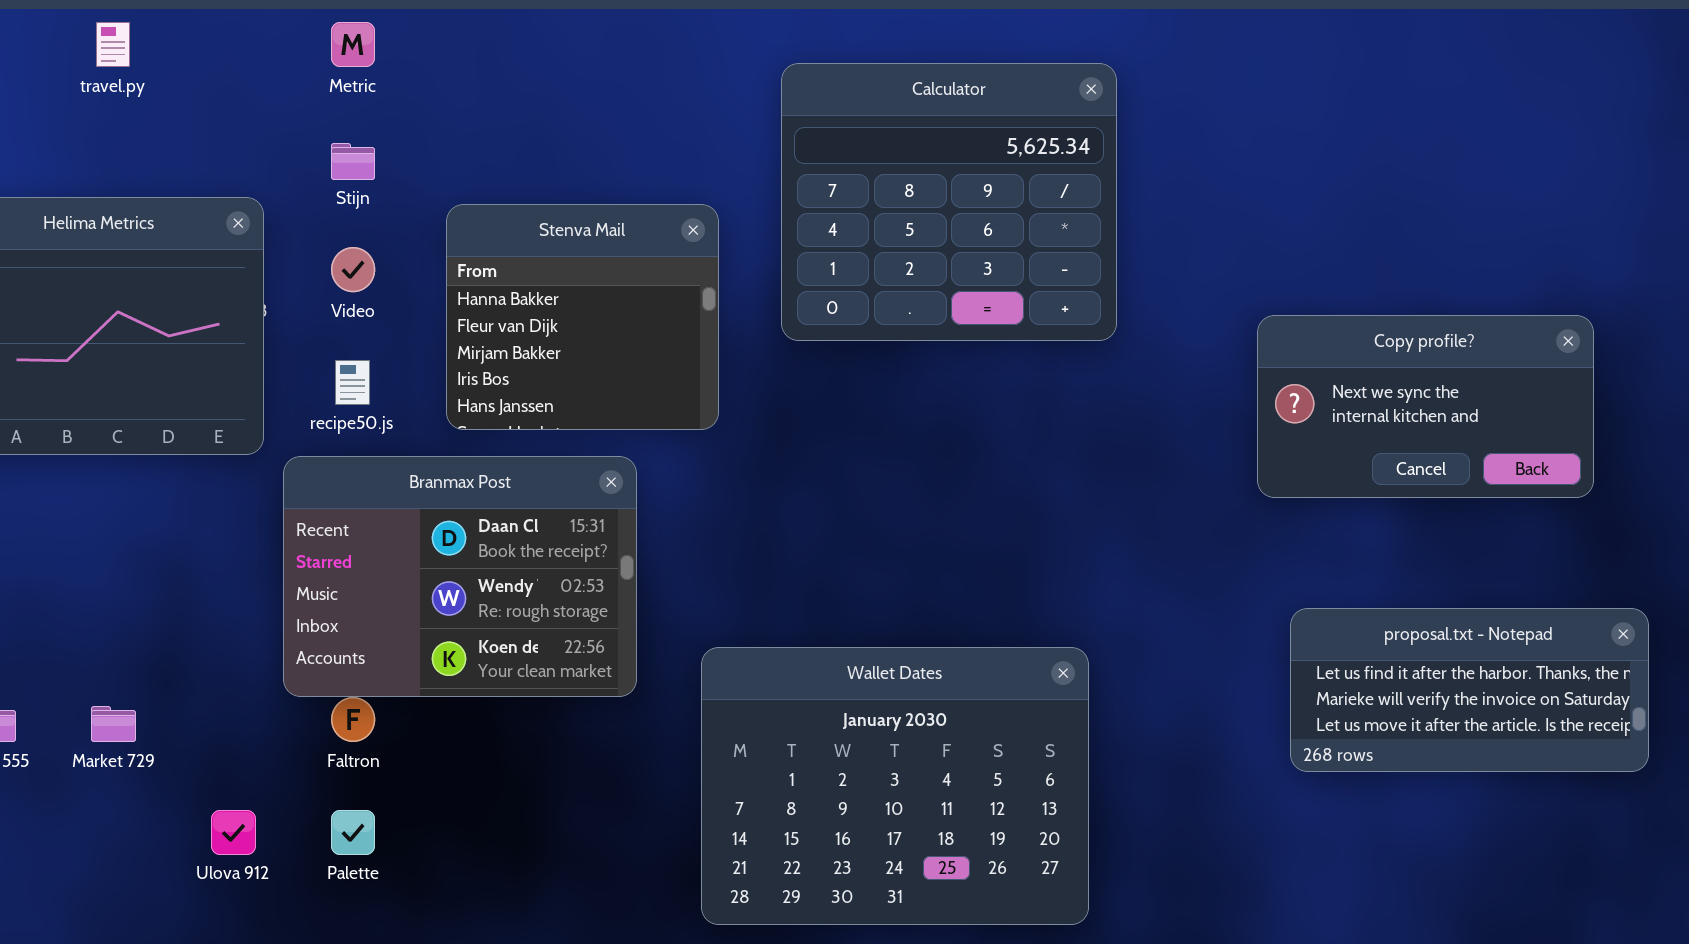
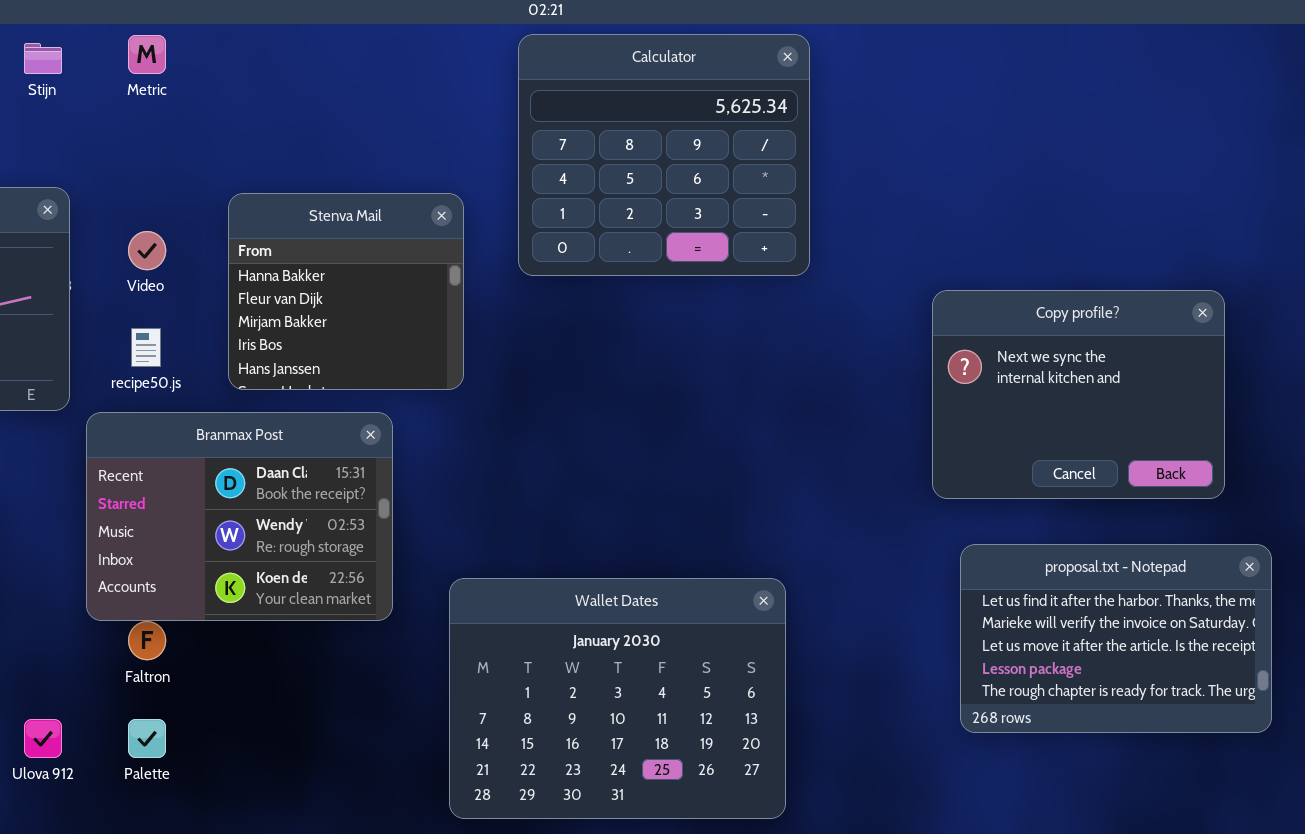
Calculator: [781,63,1117,341] -> [518,34,810,276], moved
Stijn: [331,143,375,180] -> [24,43,62,74], moved
Copy profile?: [1257,315,1594,498] -> [932,290,1225,499], resized
proposal.txt - Notepad: [1290,608,1649,772] -> [960,544,1272,733], resized

